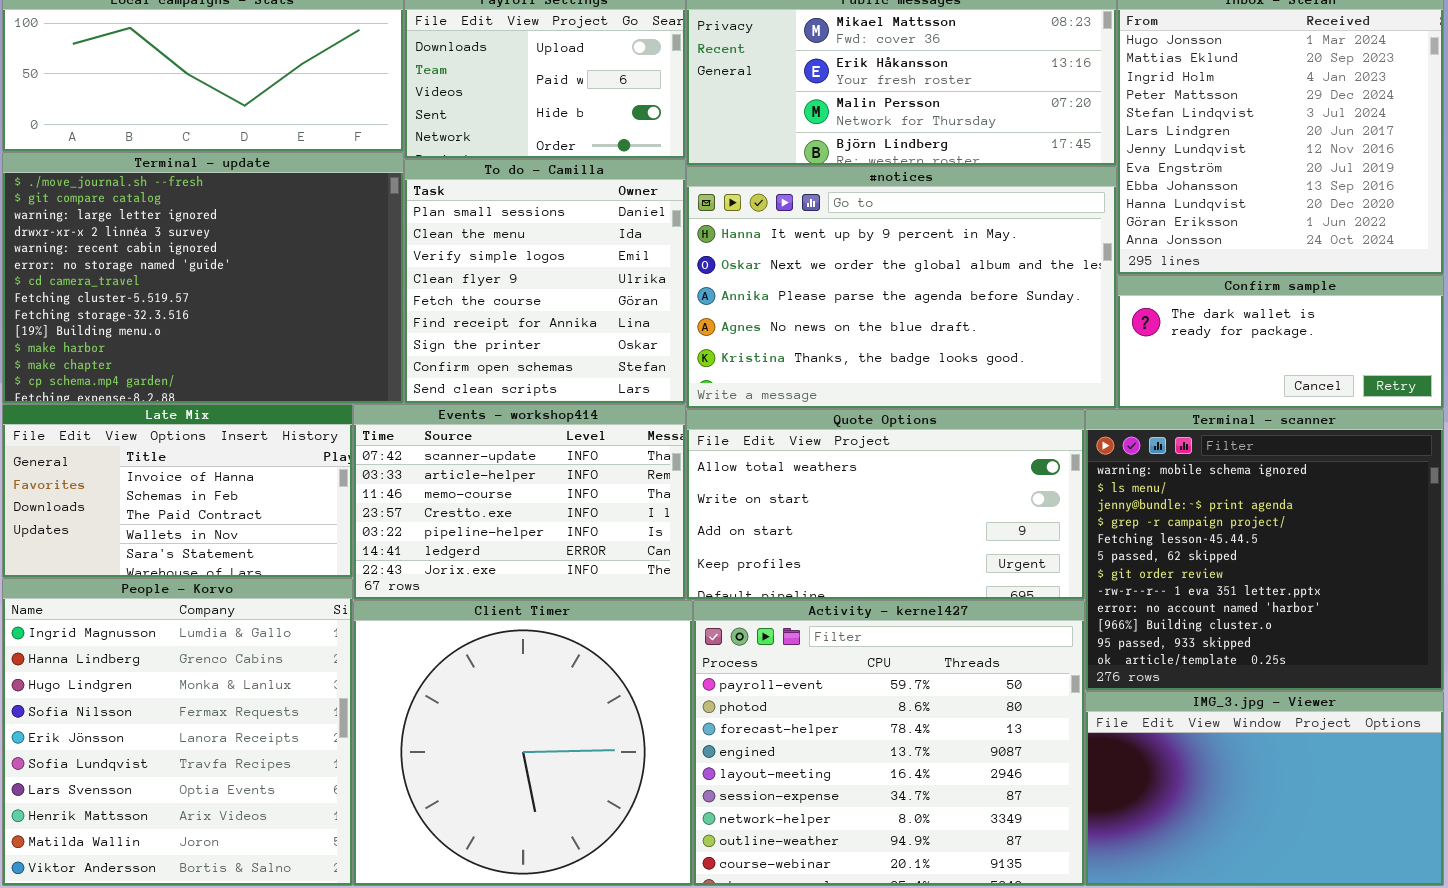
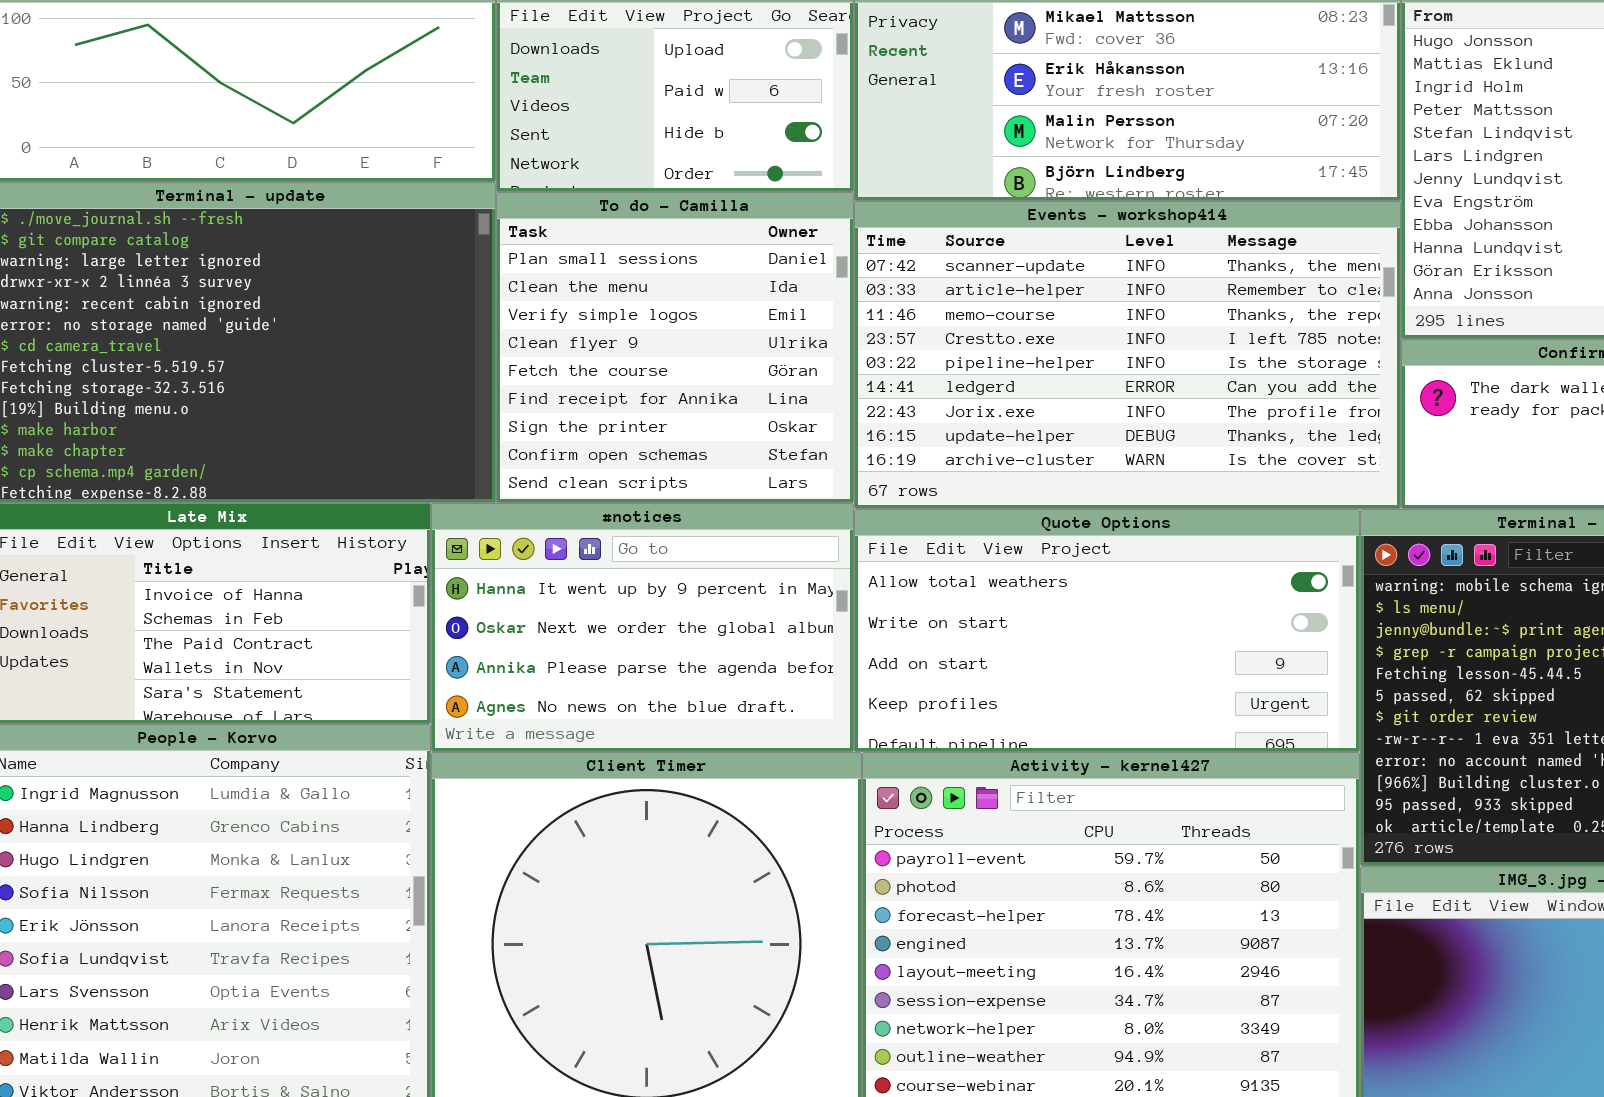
#notices: [686,166,1117,409] -> [431,503,854,752], moved, resized
Events - workshop414: [353,404,686,600] -> [854,201,1401,509], moved, resized

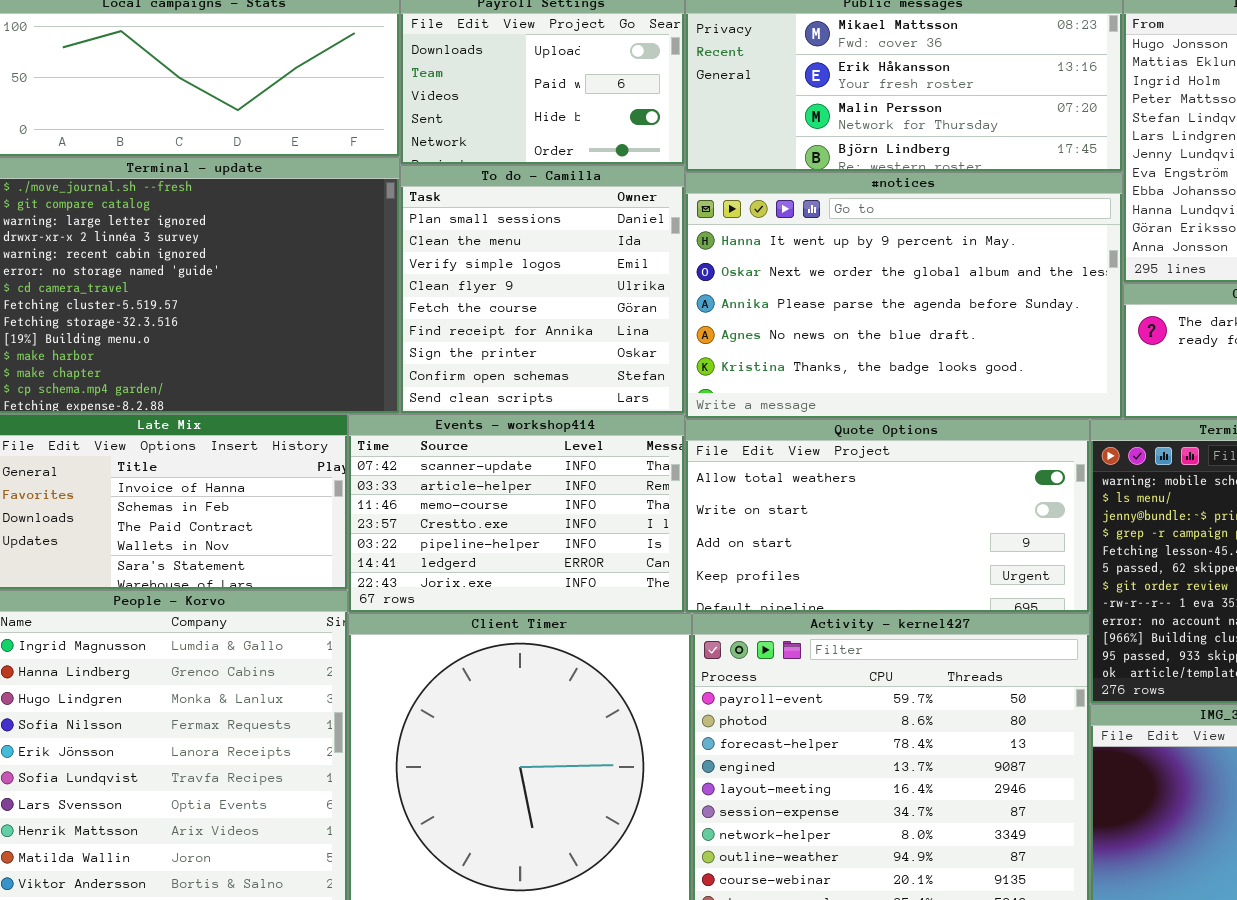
Events - workshop414: [854,201,1401,509] -> [348,414,685,613], moved, resized
#notices: [431,503,854,752] -> [685,172,1123,419], moved, resized

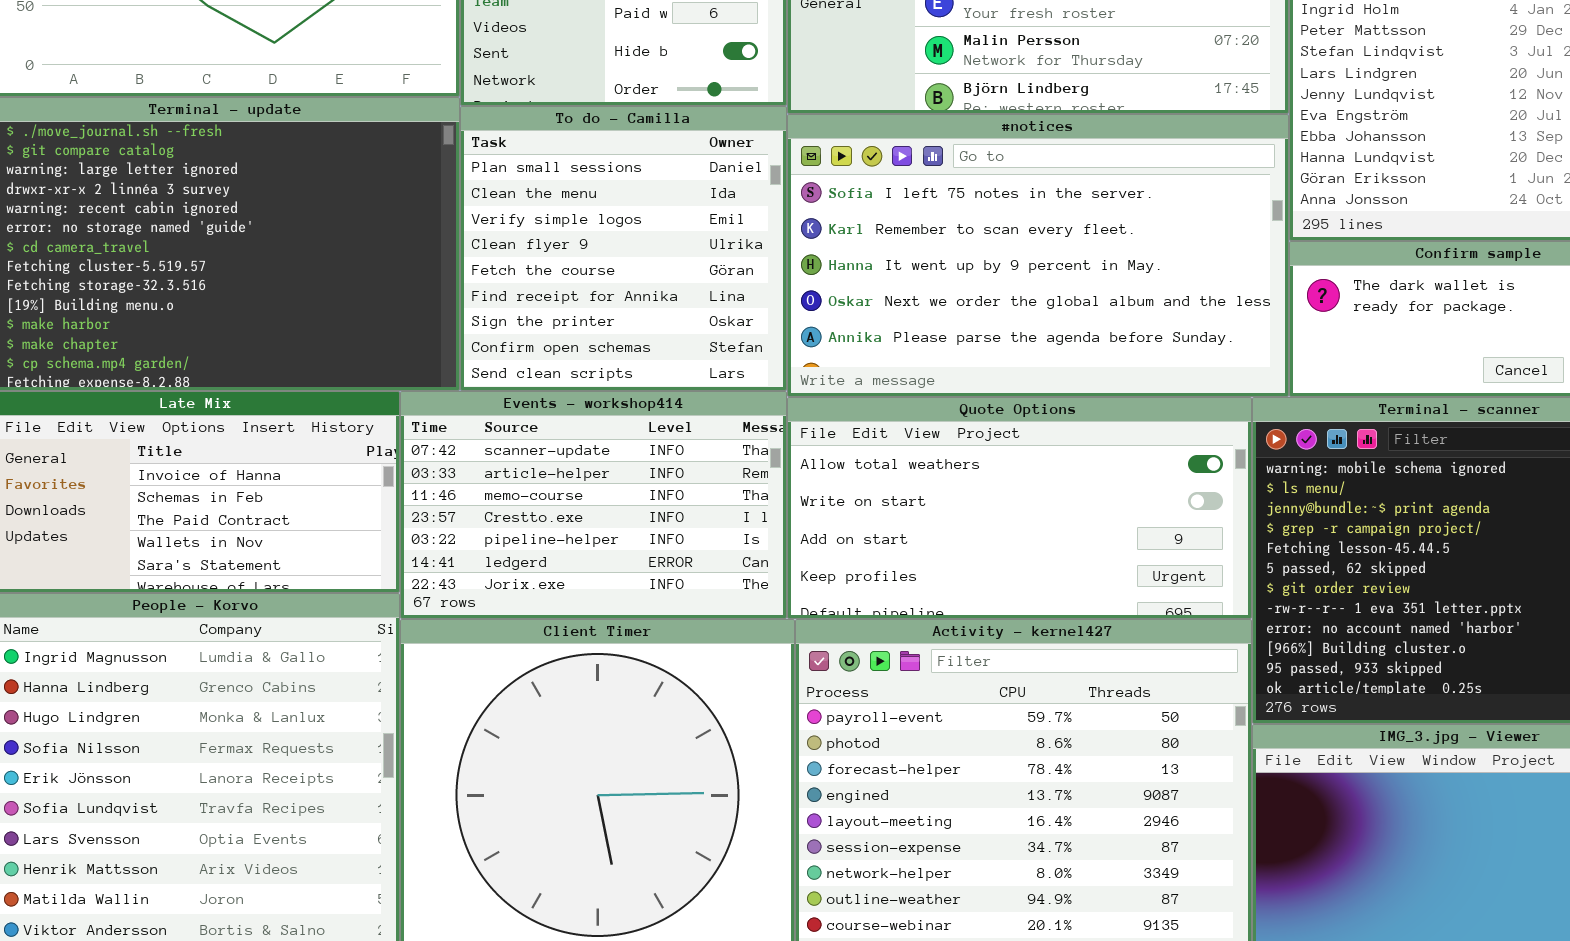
#notices: [685,172,1123,419] -> [787,114,1289,397], scrolled up 2 rows

